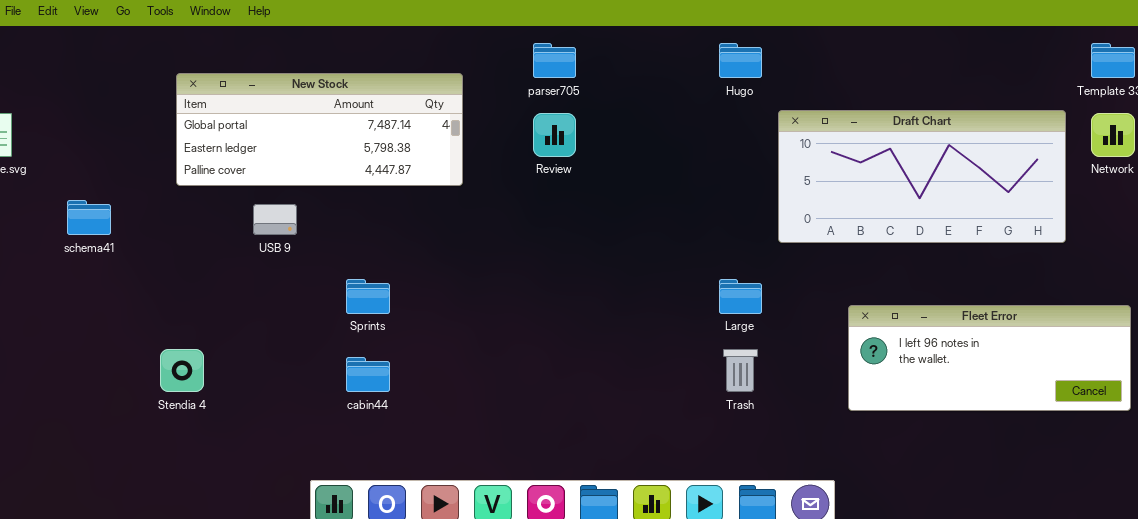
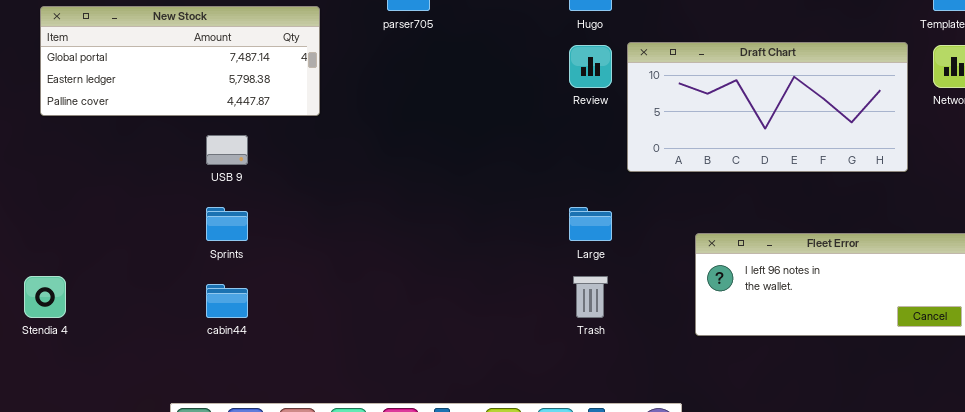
Review: [533,113,576,157] -> [569,45,612,88], moved
USB 9: [253,204,297,235] -> [206,135,248,165], moved

